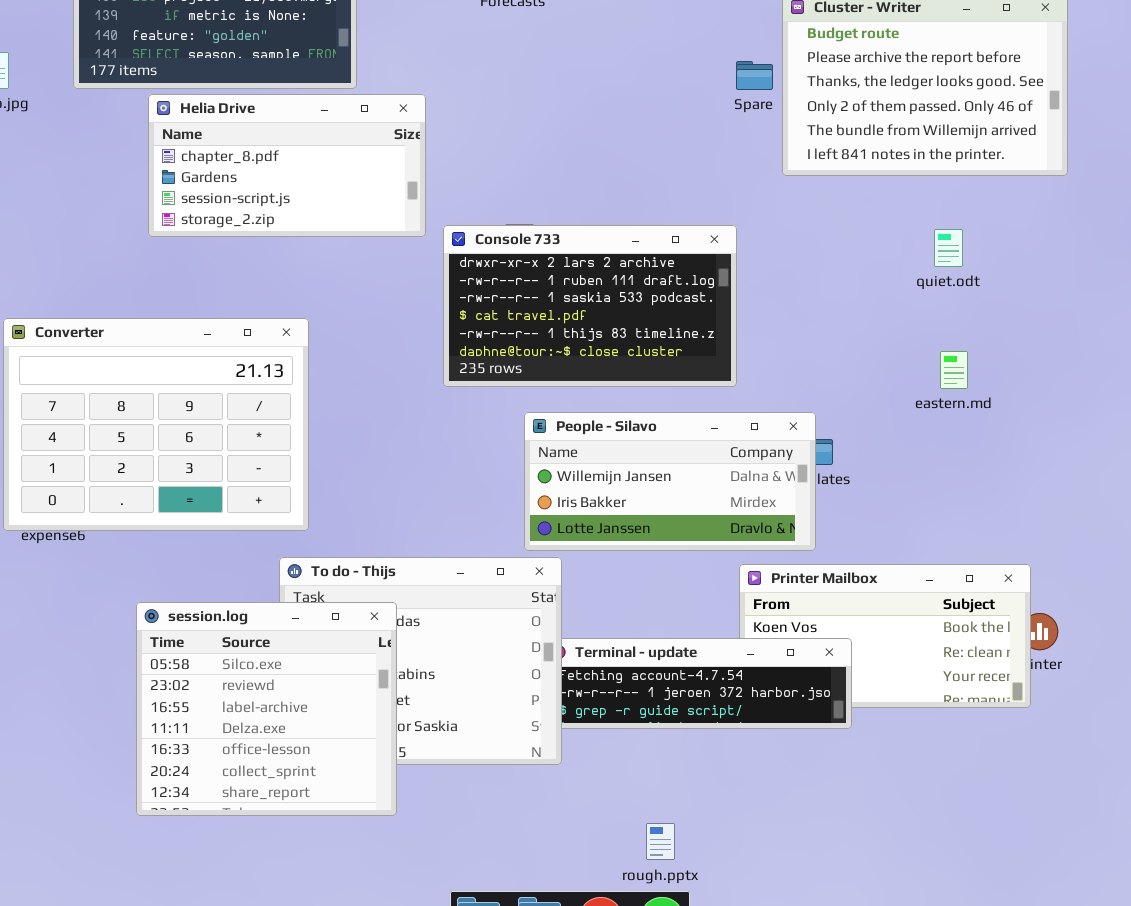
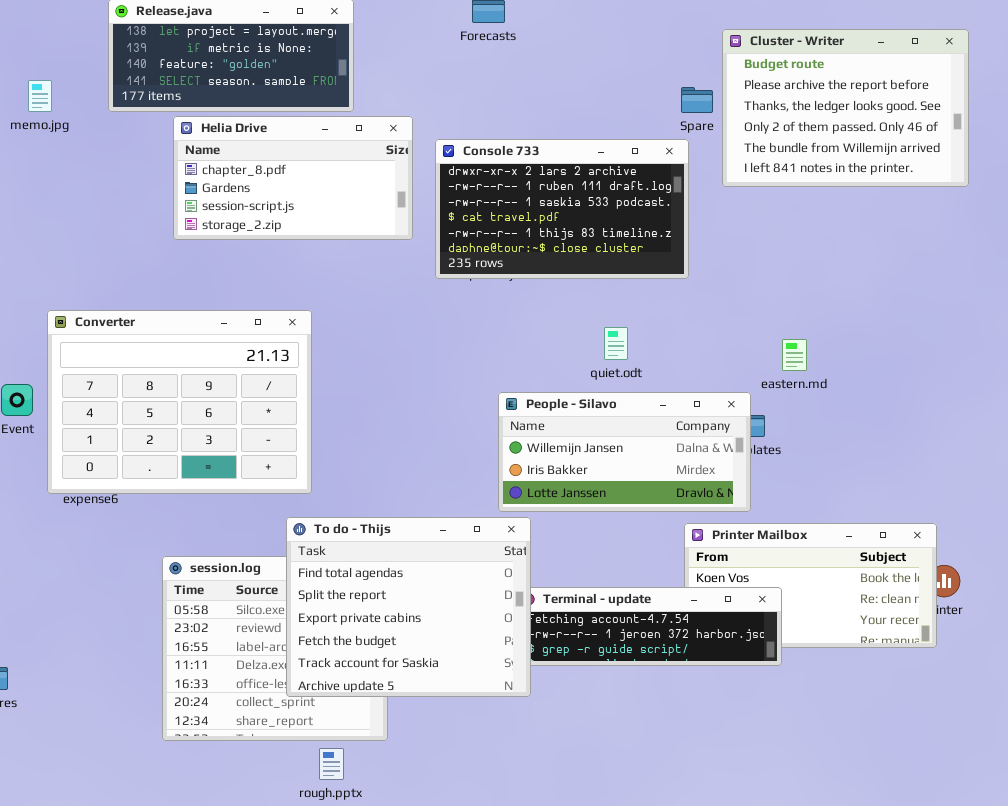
Console 733: [443,225,737,387] -> [435,139,689,279], moved
quiet.odt: [934,229,963,267] -> [604,327,628,360], moved
eastern.md: [940,351,968,389] -> [782,339,807,371], moved
To do - Thijs: [279,557,562,765] -> [286,517,531,697], raised
rough.pptx: [646,823,675,860] -> [319,748,344,780], moved

